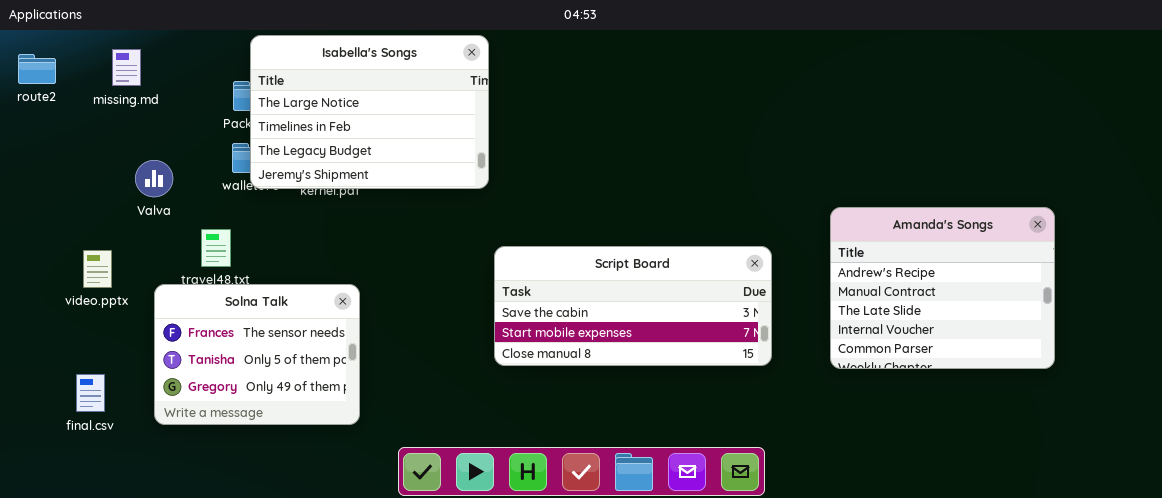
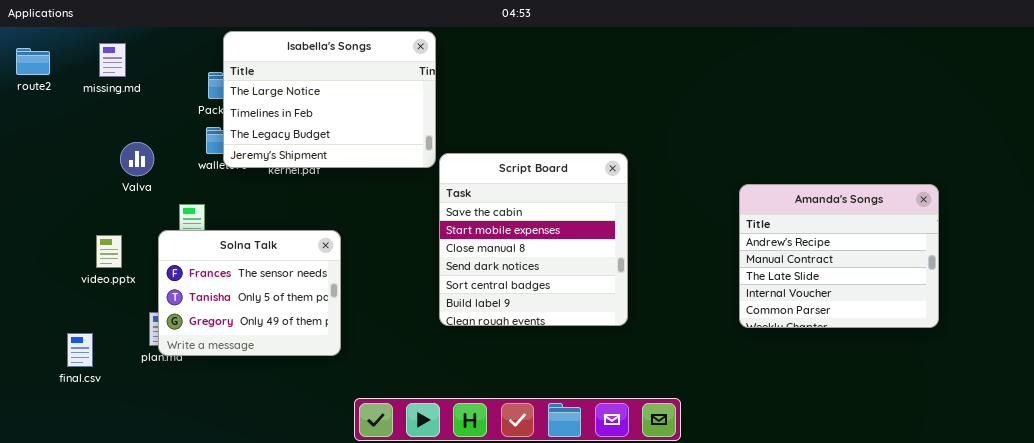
Script Board: [494,246,772,366] -> [439,153,628,326], resized
video.pptx: [83,250,112,288] -> [96,235,122,268], moved
Solna Talk: [154,284,360,425] -> [158,230,341,356], moved

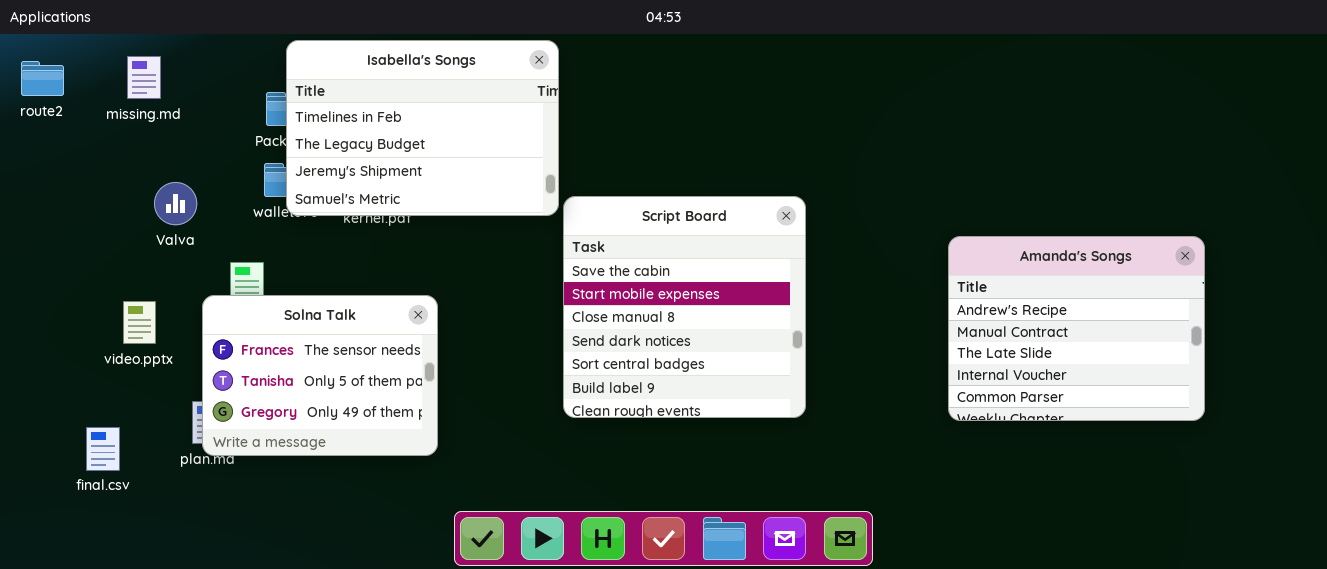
Isabella's Songs: [223,31,436,168] -> [286,40,559,216], scrolled down 1 row

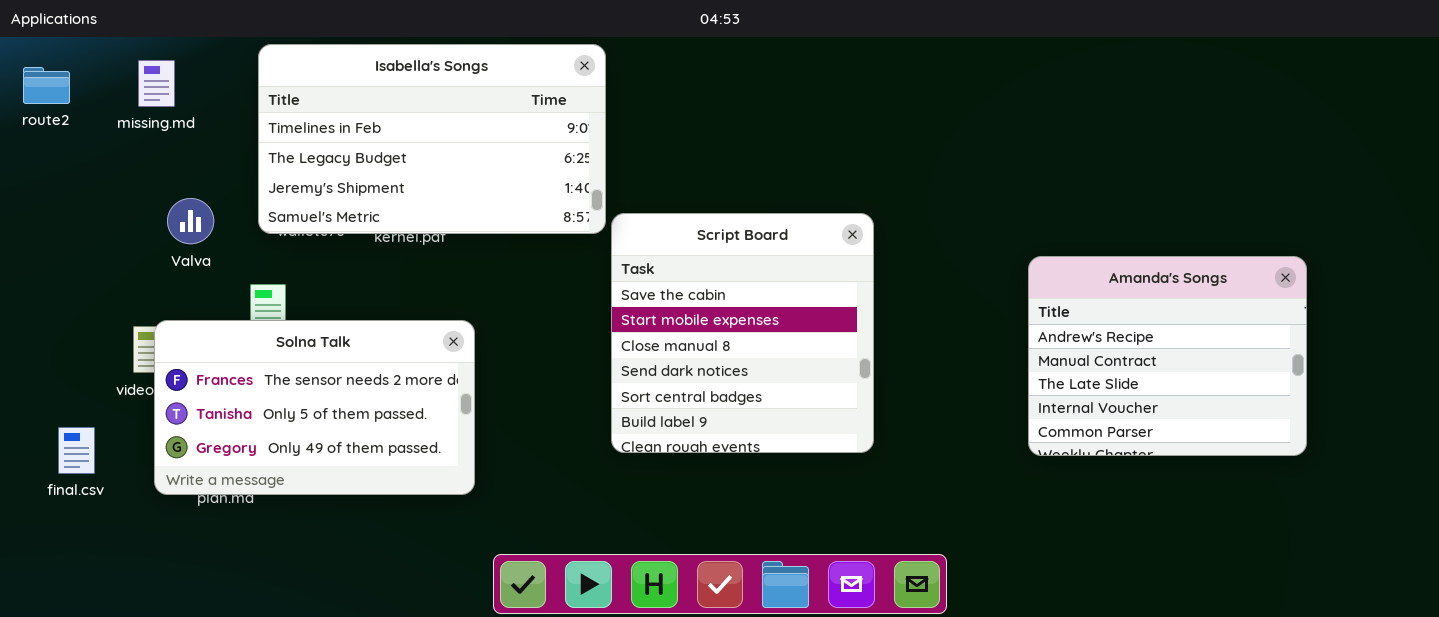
Isabella's Songs: [286,40,559,216] -> [258,44,606,234], resized
Solna Talk: [202,295,438,456] -> [154,320,475,495], resized
final.csv: [86,427,120,471] -> [58,427,95,474], moved

